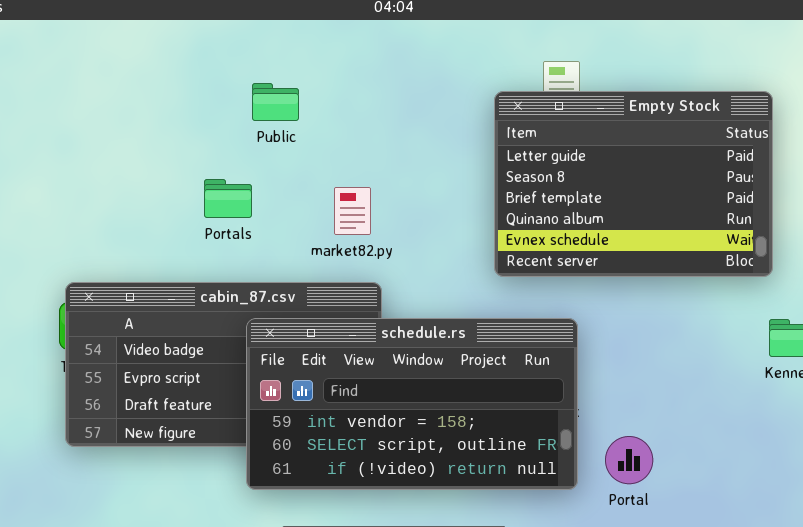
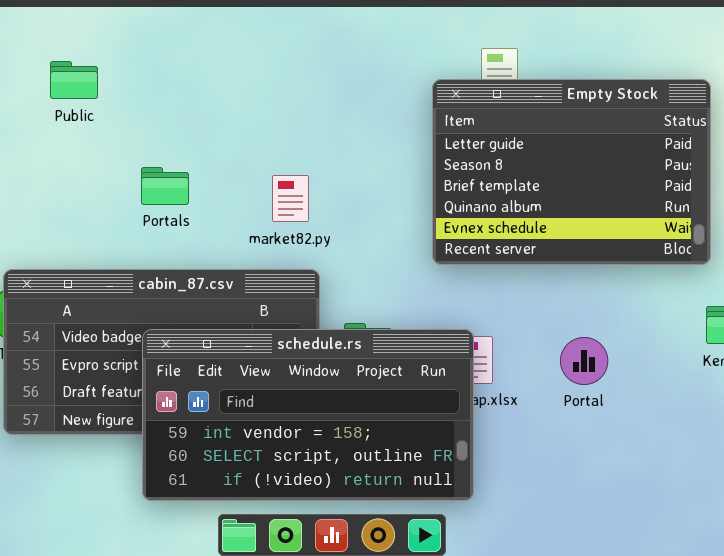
Public: [252,83,299,121] -> [50,61,98,99], moved
schedule.rs: [246,318,578,490] -> [142,329,474,501], moved
Portal: [605,436,653,484] -> [560,337,608,385], moved

